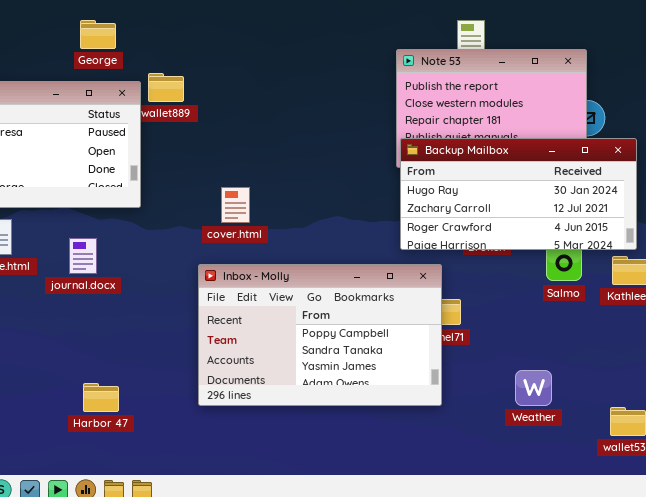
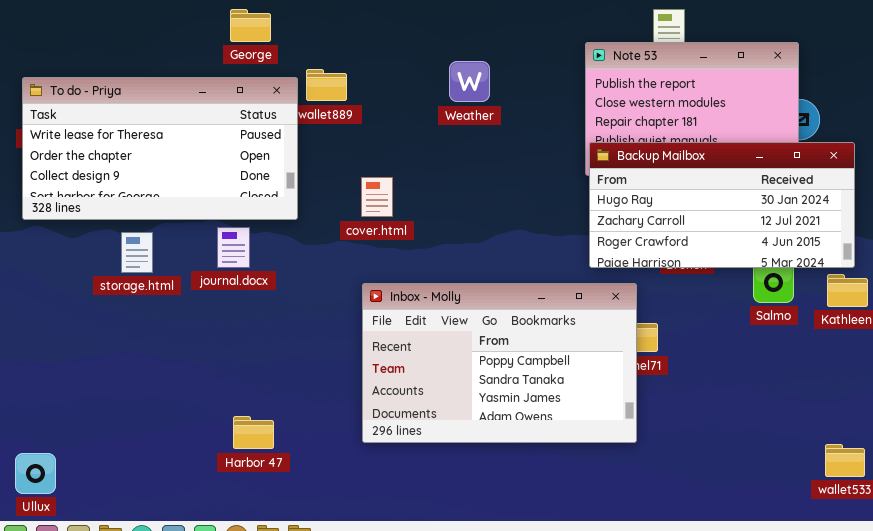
cover.html: [221,187,250,223] -> [361,177,393,217], moved
journal.docx: [69,238,97,274] -> [217,227,250,268], moved
Weather: [515,370,552,406] -> [449,61,490,102], moved

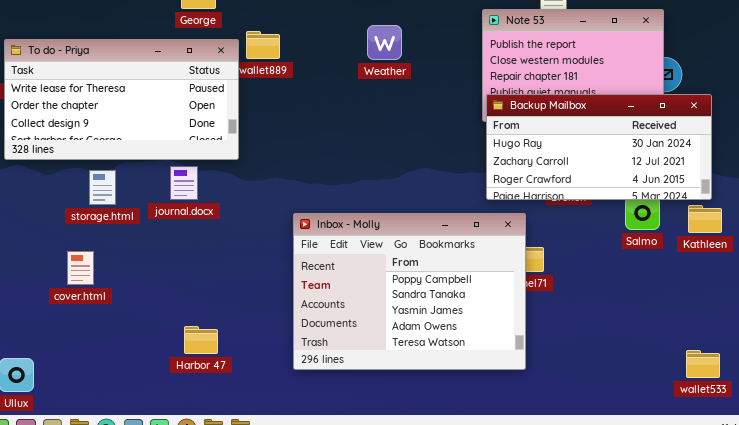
cover.html: [361,177,393,217] -> [67,251,94,285], moved
Inbox - Molly: [362,283,637,443] -> [293,213,526,370], resized

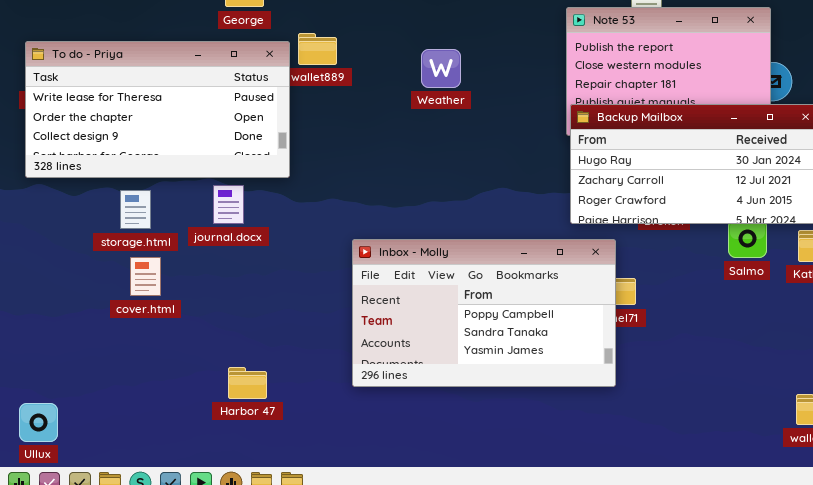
Weather: [367,25,402,60] -> [421,49,461,88], moved
Inbox - Molly: [293,213,526,370] -> [352,239,616,387], resized
cover.html: [67,251,94,285] -> [130,257,161,296], moved

